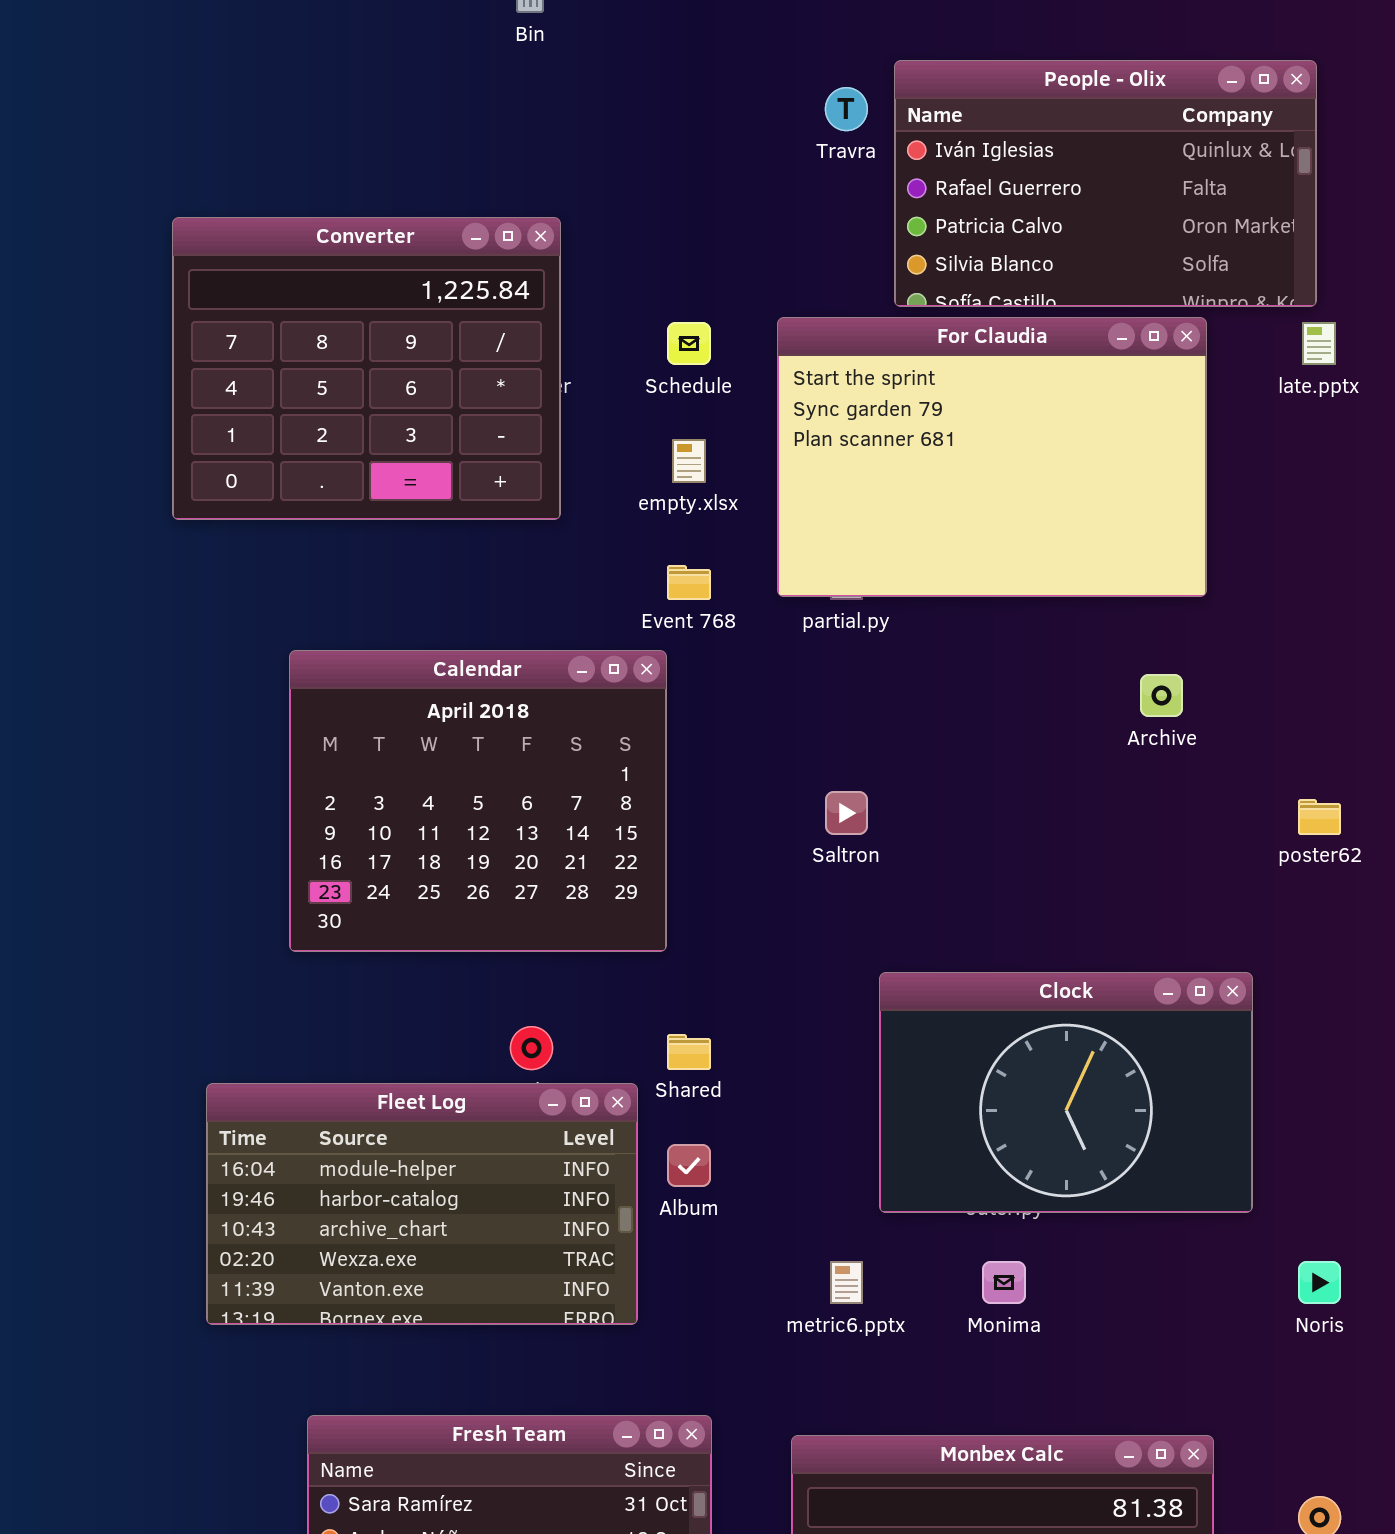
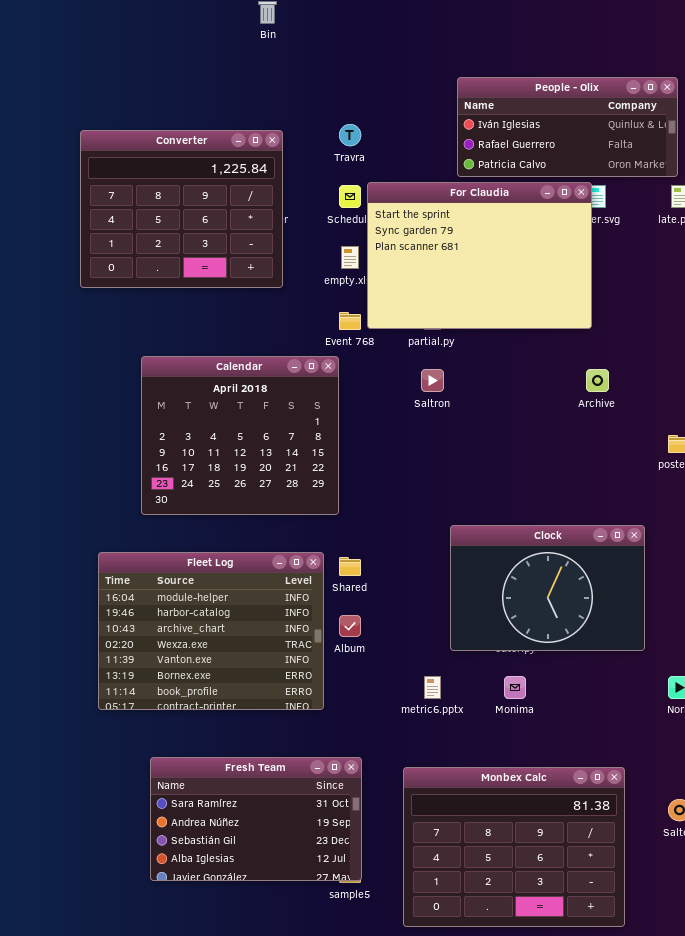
People - Olix: [894,60,1317,307] -> [457,77,678,177], resized
Travra: [825,87,868,131] -> [339,124,361,146], moved
For Claudia: [777,317,1207,597] -> [367,182,592,329], moved
Saltron: [825,791,868,835] -> [421,369,444,392], moved
Fleet Log: [206,1083,638,1325] -> [98,552,324,710], resized

